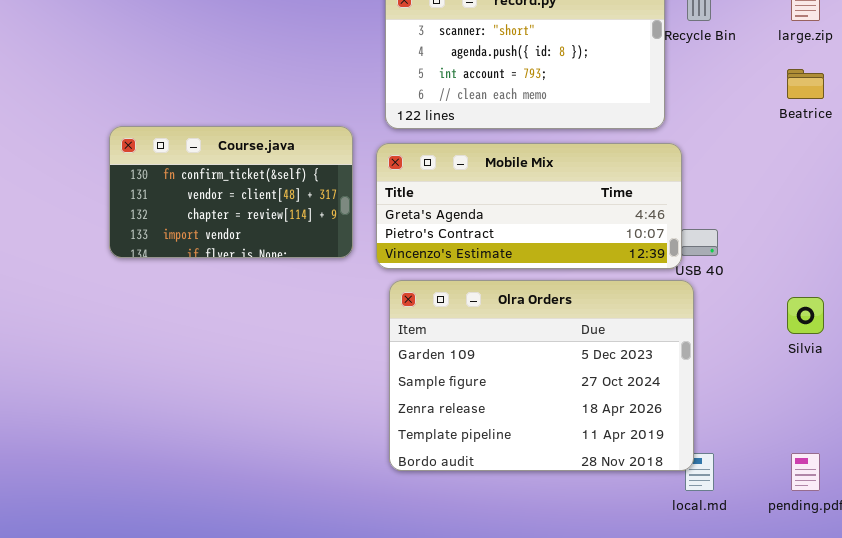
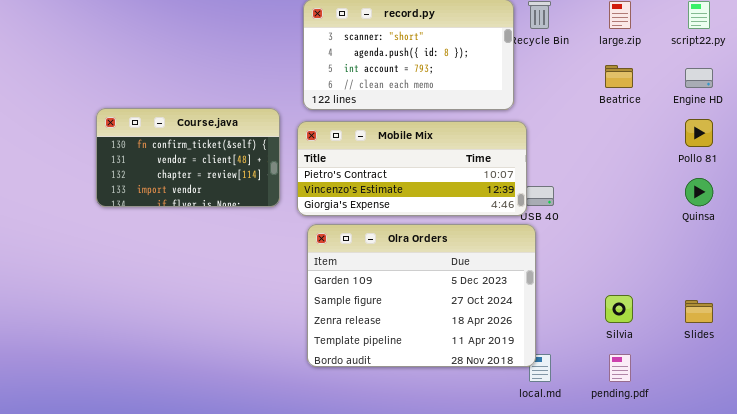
Mobile Mix: [376,143,682,269] -> [297,121,527,216], scrolled down 1 row
Silvia: [787,297,824,334] -> [605,295,633,323], moved

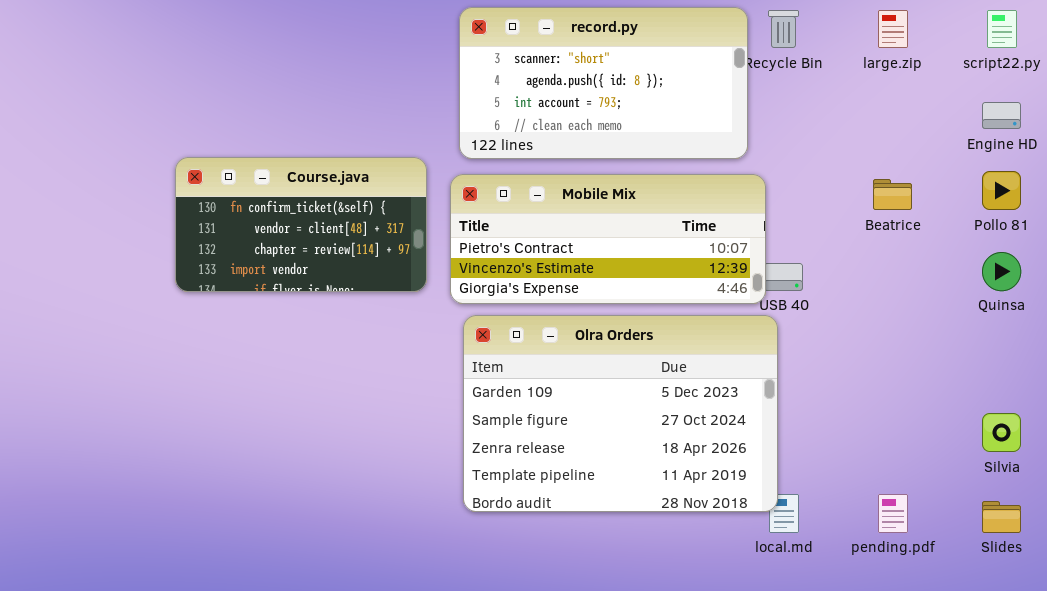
Beatrice: [605,65,633,88] -> [873,179,912,210], moved
Silvia: [605,295,633,323] -> [982,413,1021,452], moved
Slides: [685,300,713,323] -> [982,501,1021,533], moved

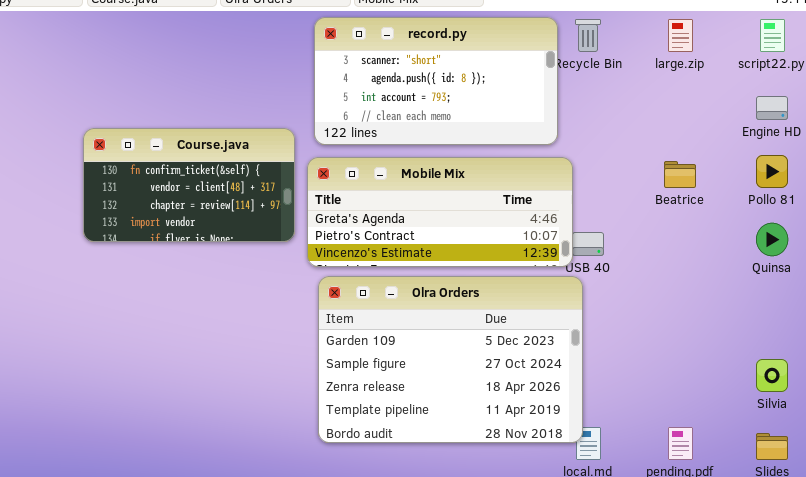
Course.java: [175,157,427,292] -> [83,128,295,242], moved
Mobile Mix: [450,174,766,304] -> [307,157,573,267], scrolled up 1 row

